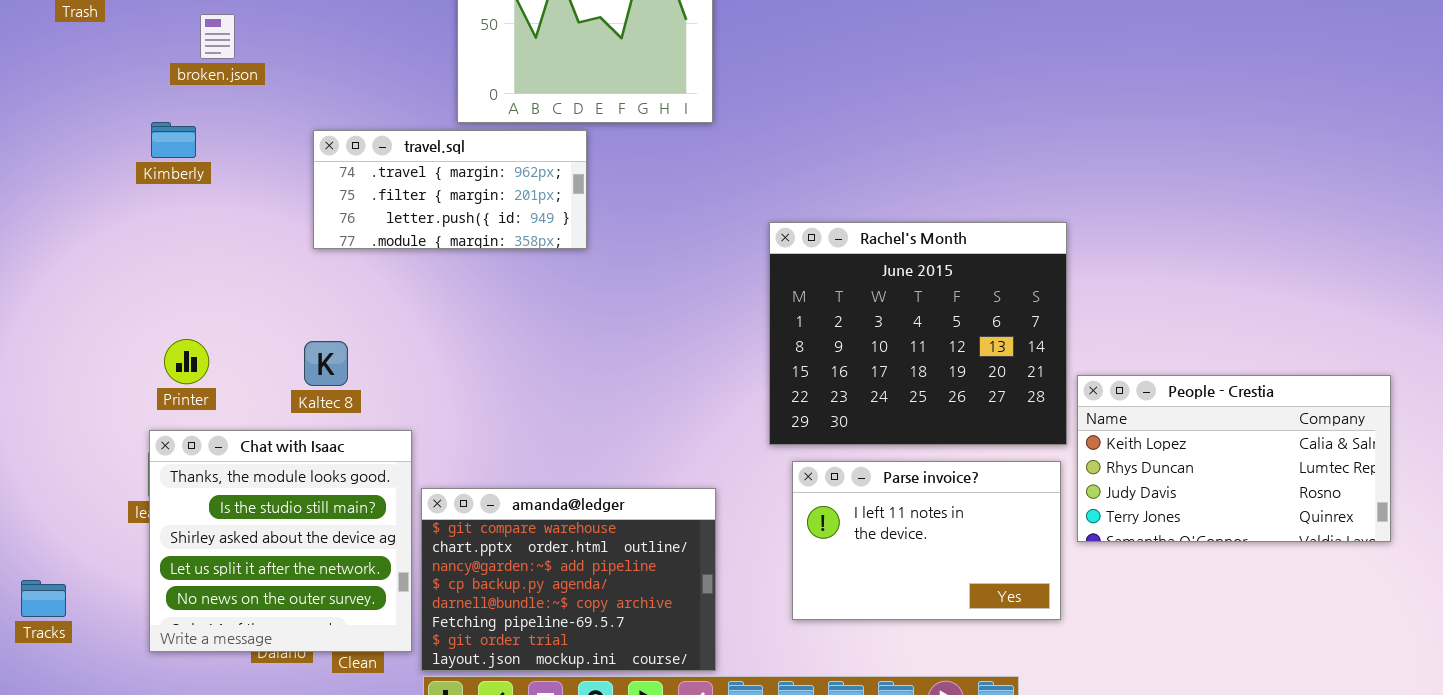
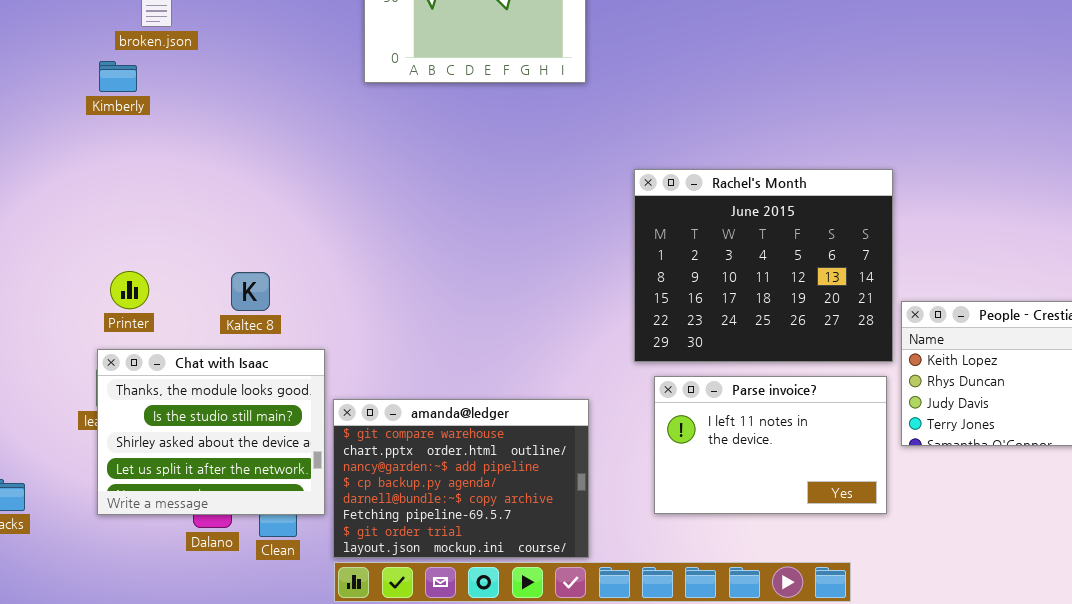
Kimberly: [151,122,196,158] -> [99,61,137,92], moved
travel.sql: [313,130,587,249] -> none, closed
Chat with Isaac: [149,430,412,652] -> [97,349,325,515], resized

